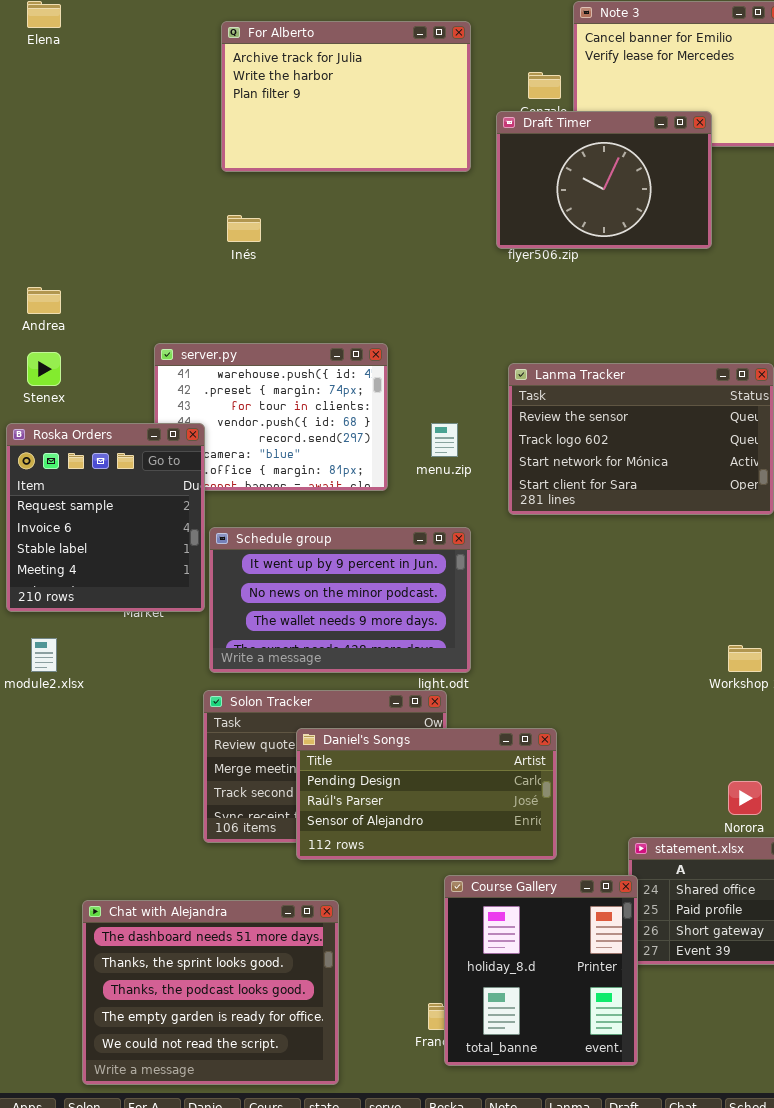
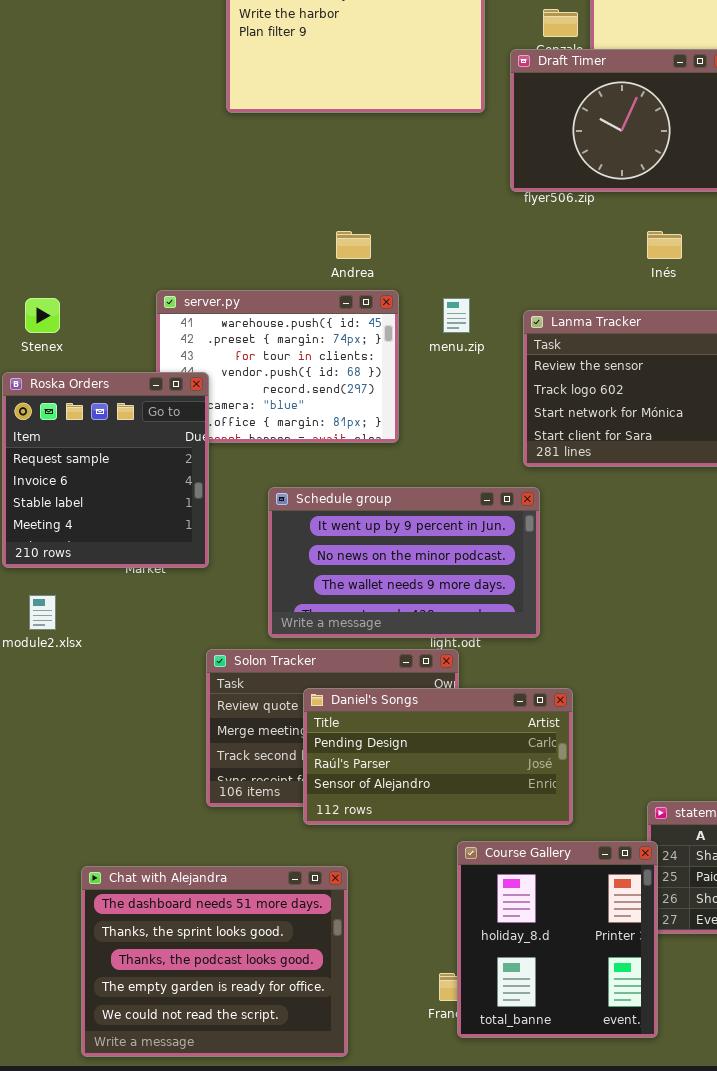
Inés: [227,215,261,242] -> [647,231,682,259], moved
Andrea: [27,287,61,314] -> [336,231,371,259], moved
menu.zip: [431,423,458,457] -> [443,298,470,333], moved
Schedule group: [209,527,471,673] -> [268,487,540,638], moved

